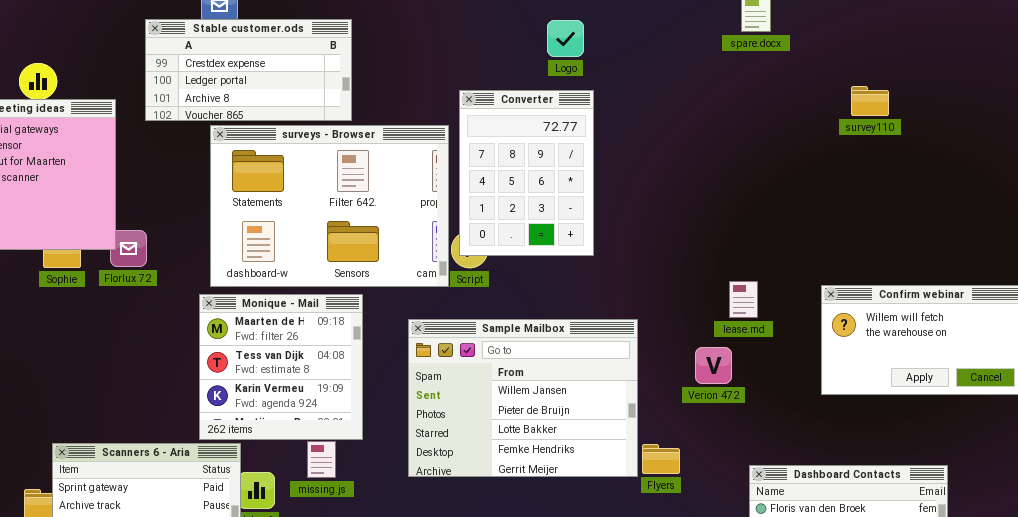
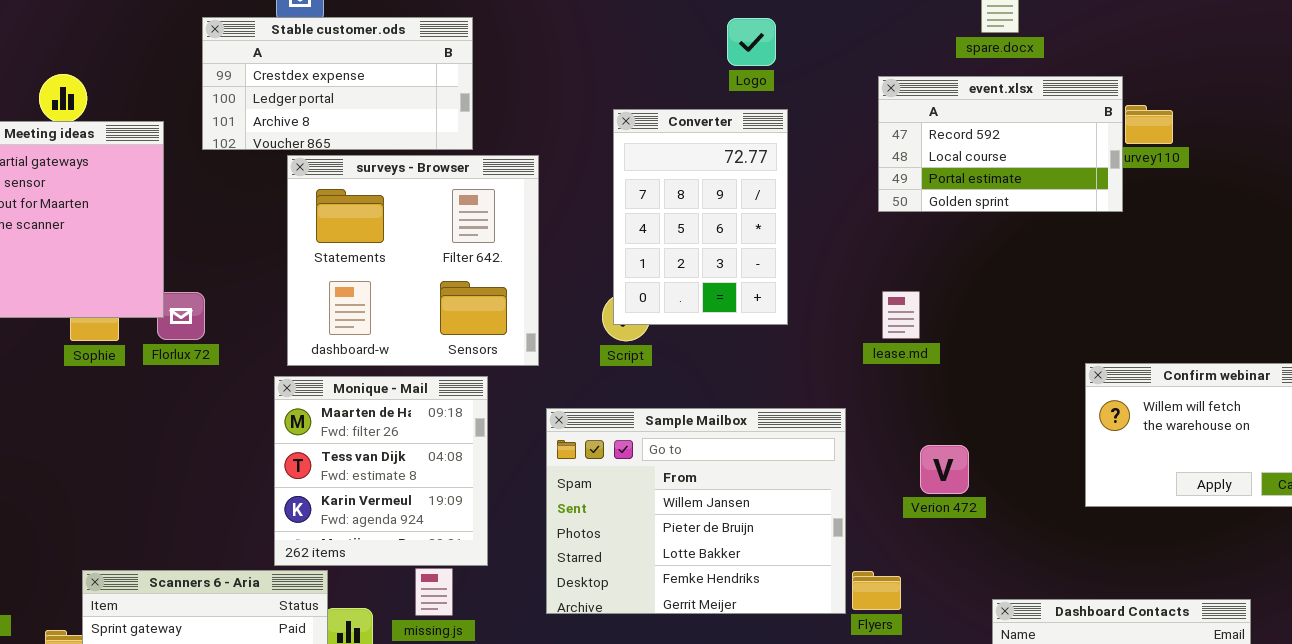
event.xlsx: none -> [878,76,1123,212], opened
surveys - Browser: [210,125,449,287] -> [287,155,539,366], resized
lease.md: [729,281,758,318] -> [882,291,920,339], moved

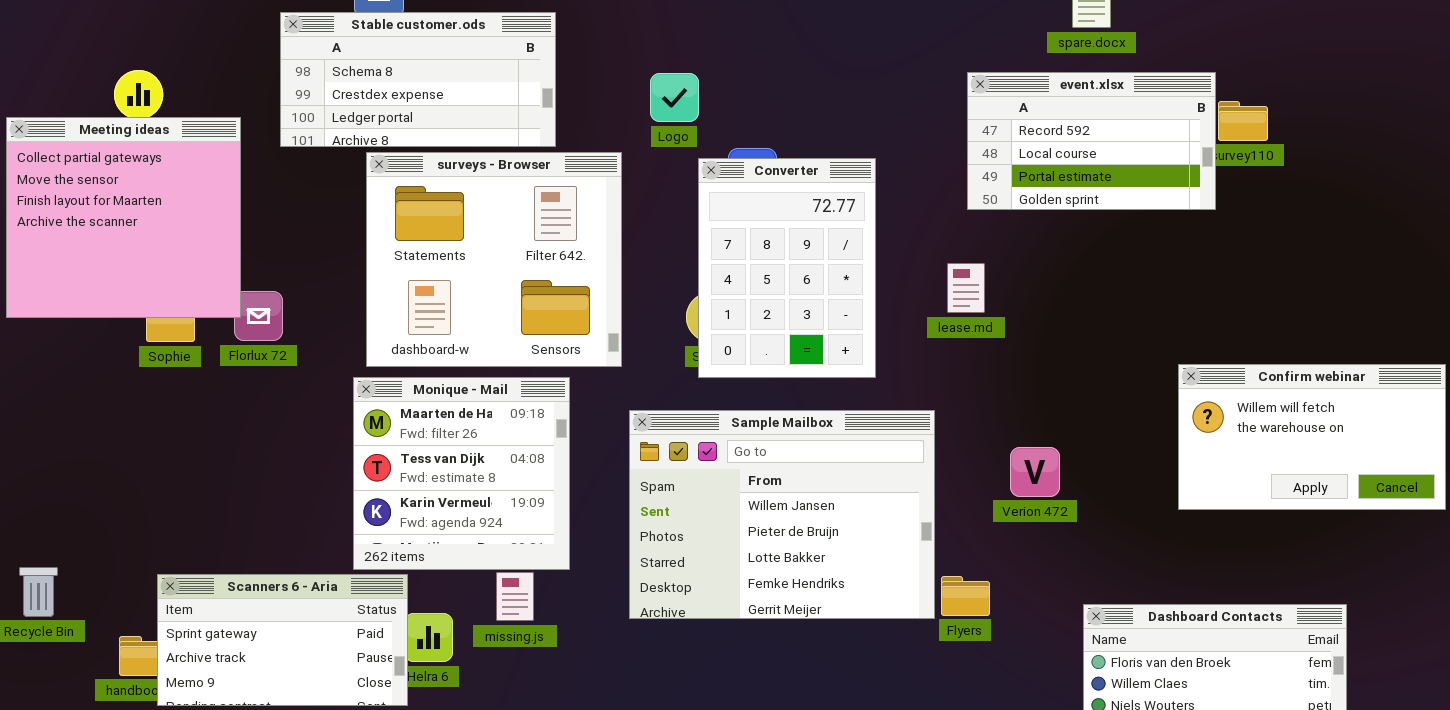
Stable customer.ods: [202,17,473,150] -> [280,12,556,147], scrolled up 1 row
Logo: [727,18,776,66] -> [650,73,699,122], moved
Converter: [613,109,788,325] -> [698,158,876,378], moved
lease.md: [882,291,920,339] -> [947,263,985,313], moved

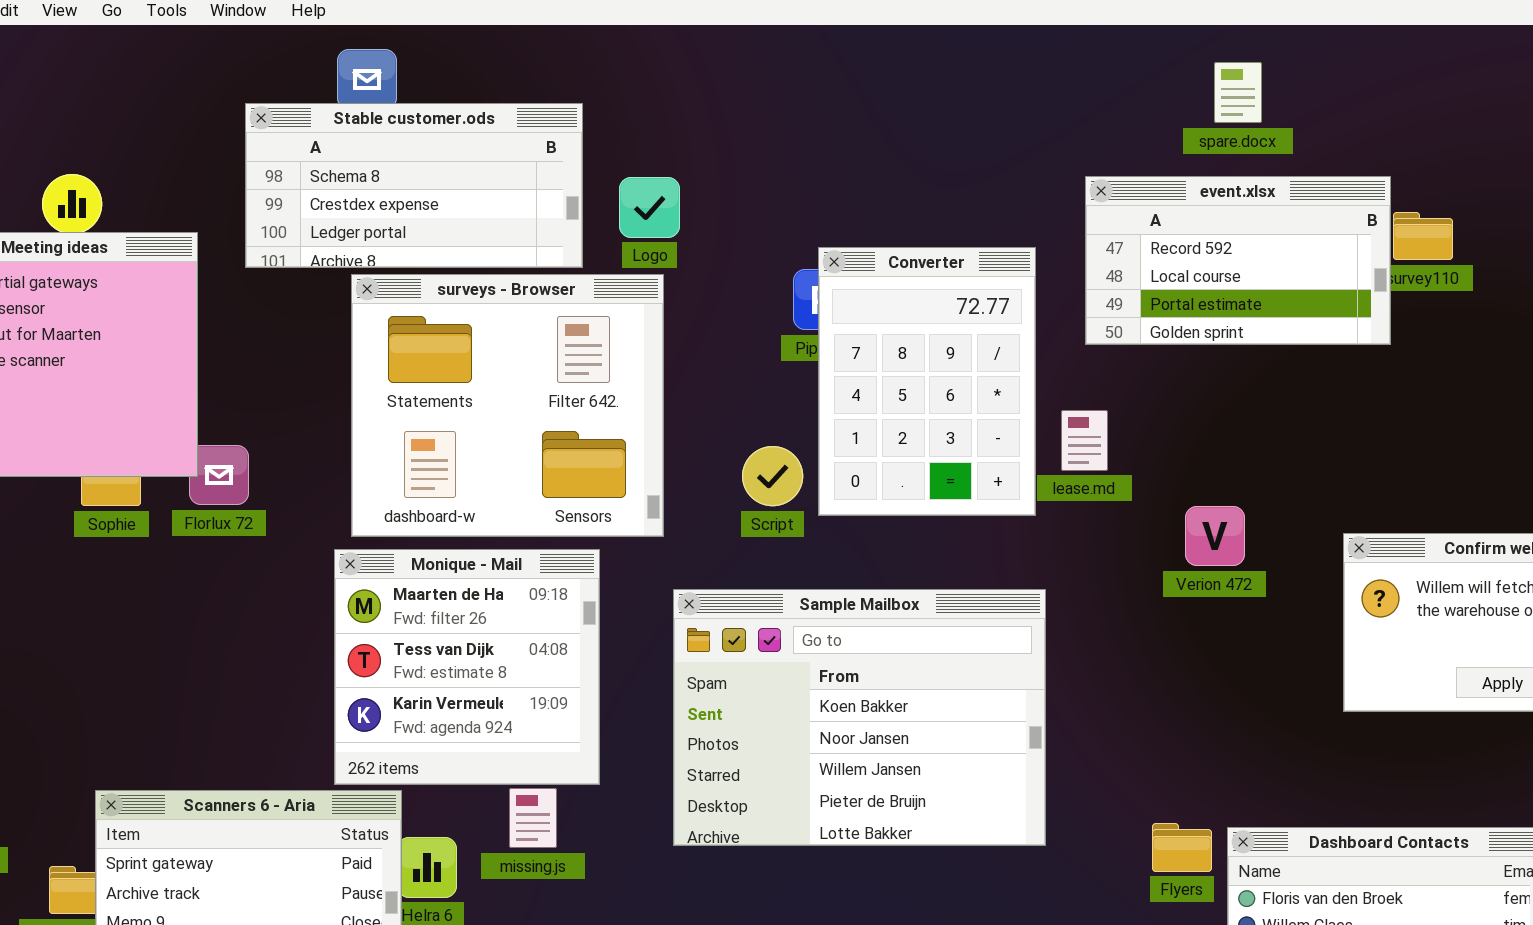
Logo: [650,73,699,122] -> [619,177,680,238], moved
Converter: [698,158,876,378] -> [818,247,1036,516], moved
Sample Mailbox: [629,410,935,619] -> [673,589,1046,846], scrolled up 2 rows
Verion 472: [1010,447,1060,497] -> [1185,506,1245,566], moved
Flyers: [941,576,990,616] -> [1152,823,1212,872], moved

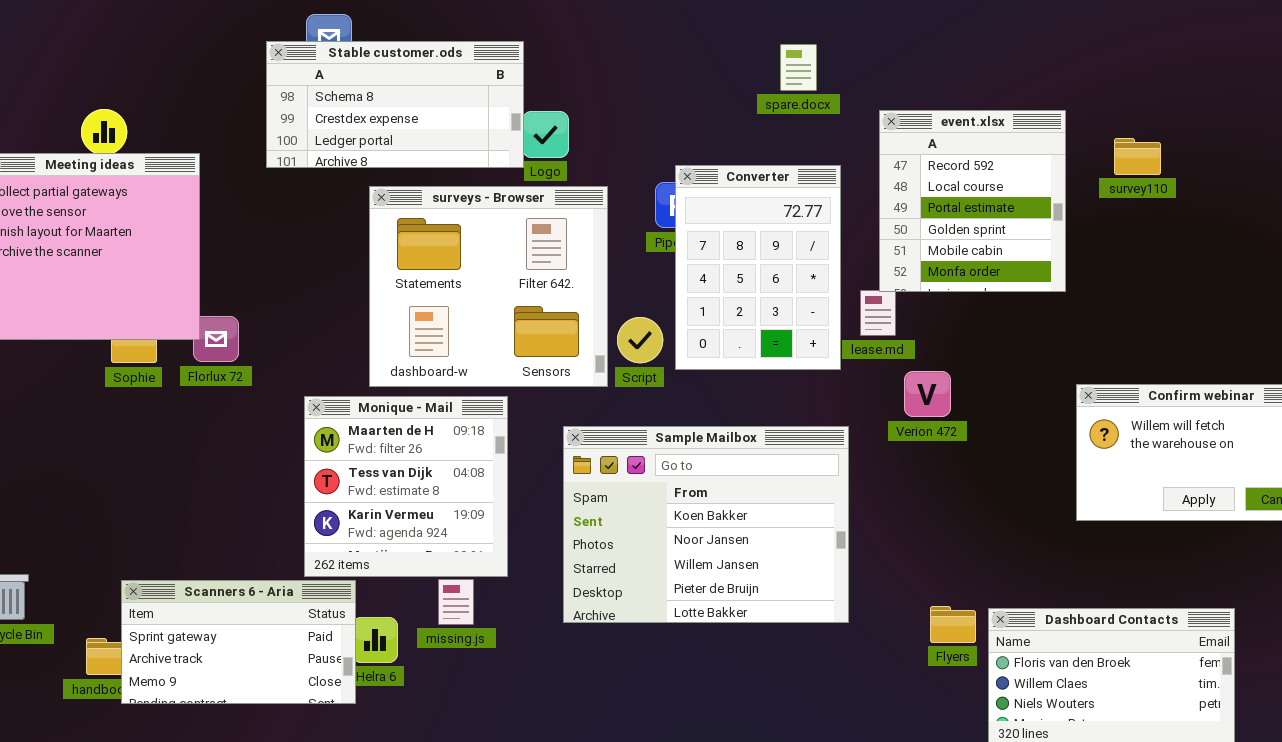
spare.docx: [1214,62,1262,123] -> [780,44,817,91], moved
Stable customer.ods: [245,103,583,268] -> [266,41,524,168], moved
event.xlsx: [1085,176,1391,345] -> [879,110,1066,292], resized
surveys - Browser: [351,274,664,537] -> [369,186,608,387], moved
Verion 472: [1185,506,1245,566] -> [904,371,951,417], moved

